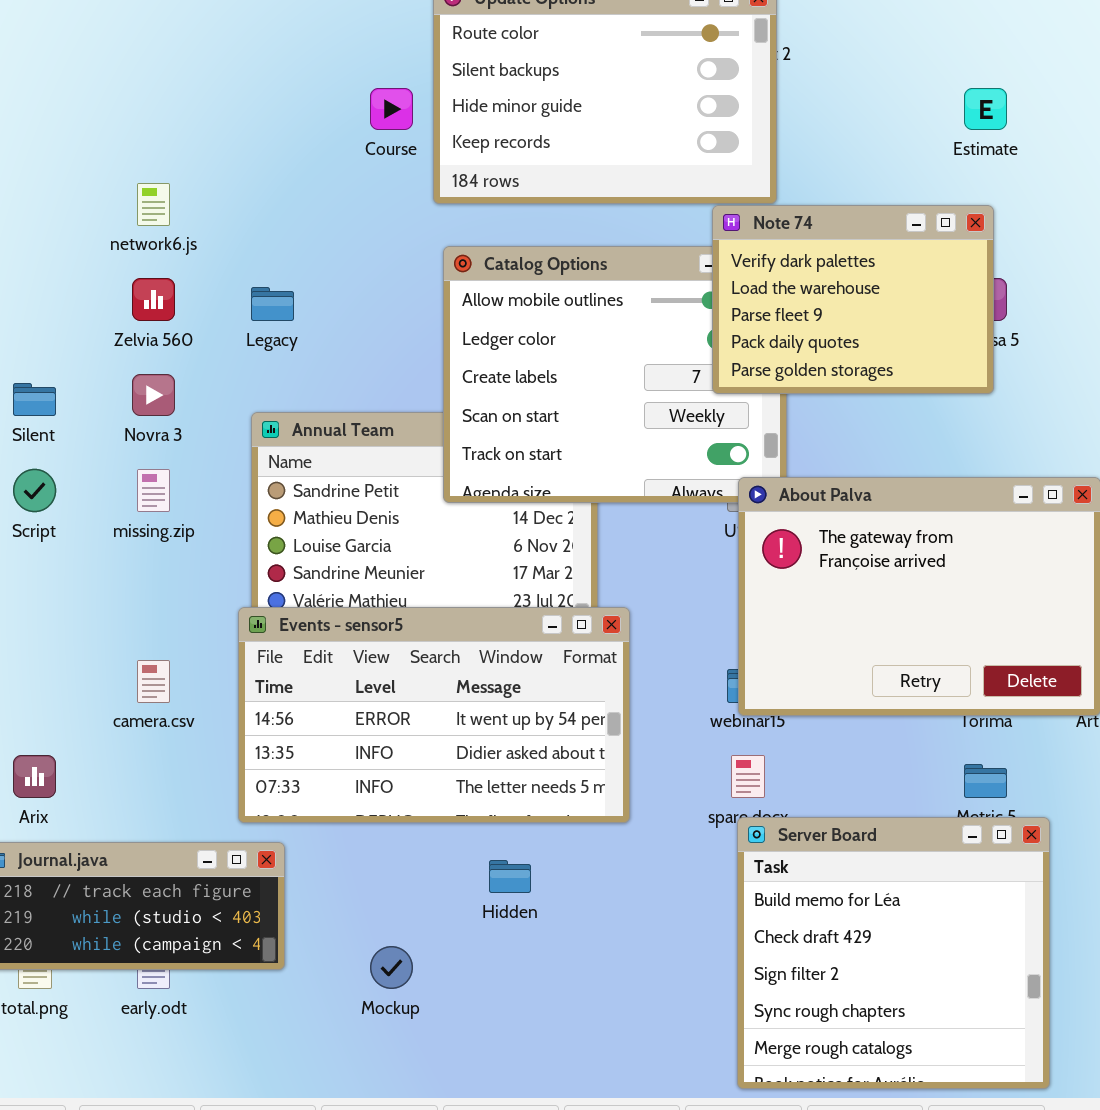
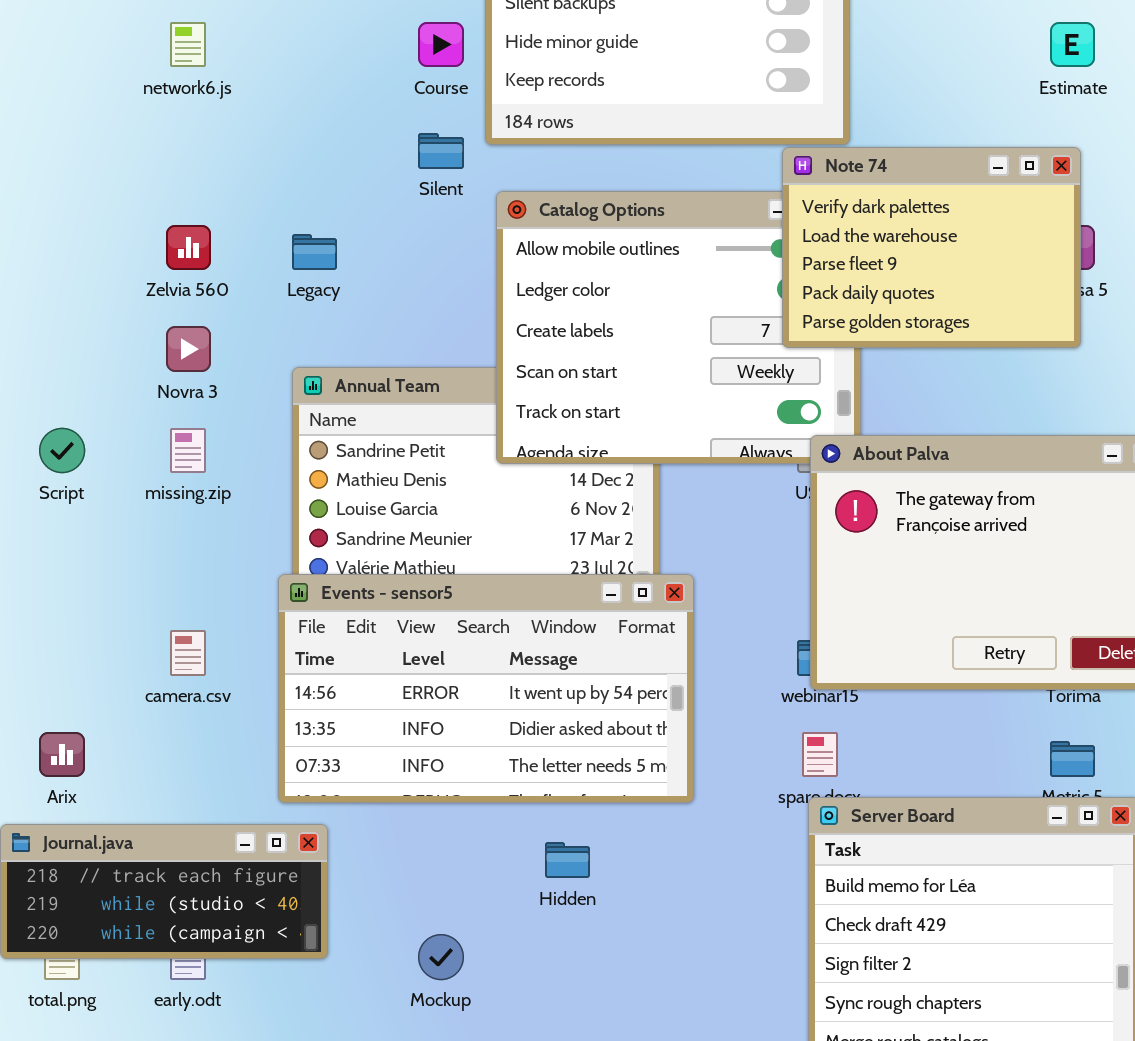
network6.js: [137,183,170,226] -> [170,22,206,67], moved
Silent: [13,383,56,416] -> [418,133,464,169], moved

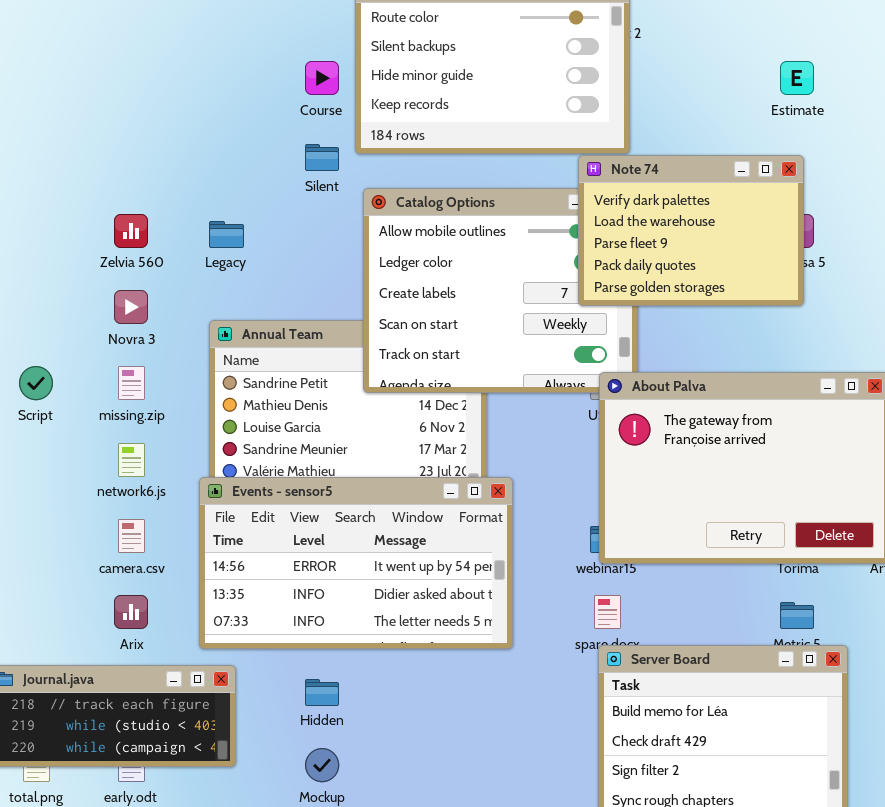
network6.js: [170,22,206,67] -> [118,443,145,477], moved
Arix: [39,732,85,777] -> [114,595,148,629], moved
Hidden: [545,842,590,878] -> [305,679,339,706], moved

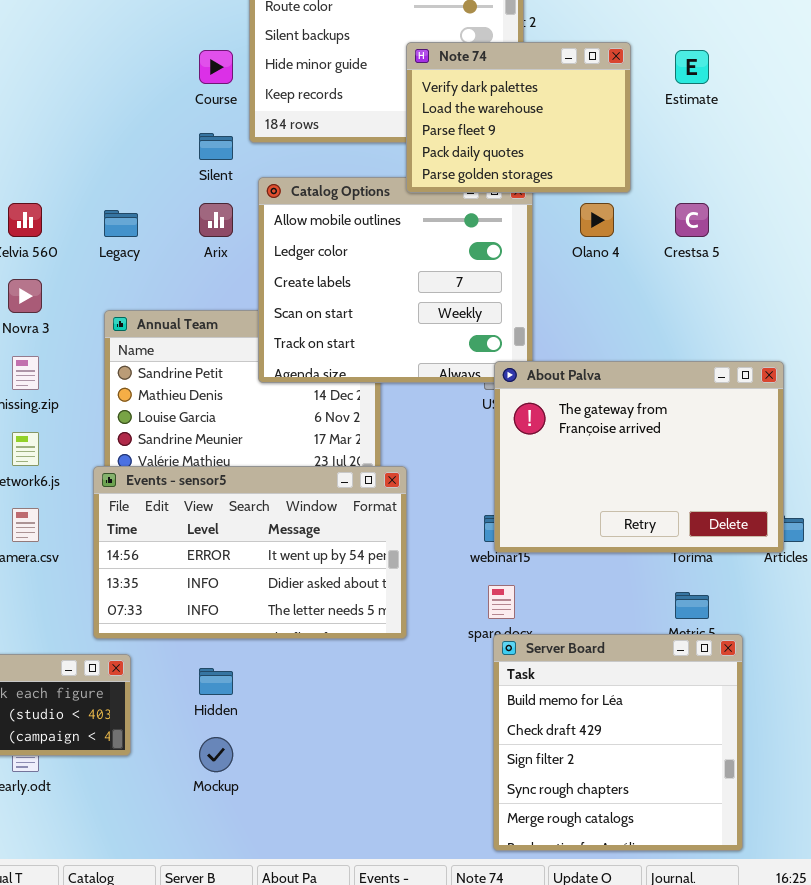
Note 74: [578,155,804,306] -> [406,42,631,193], moved
Arix: [114,595,148,629] -> [199,203,233,237], moved

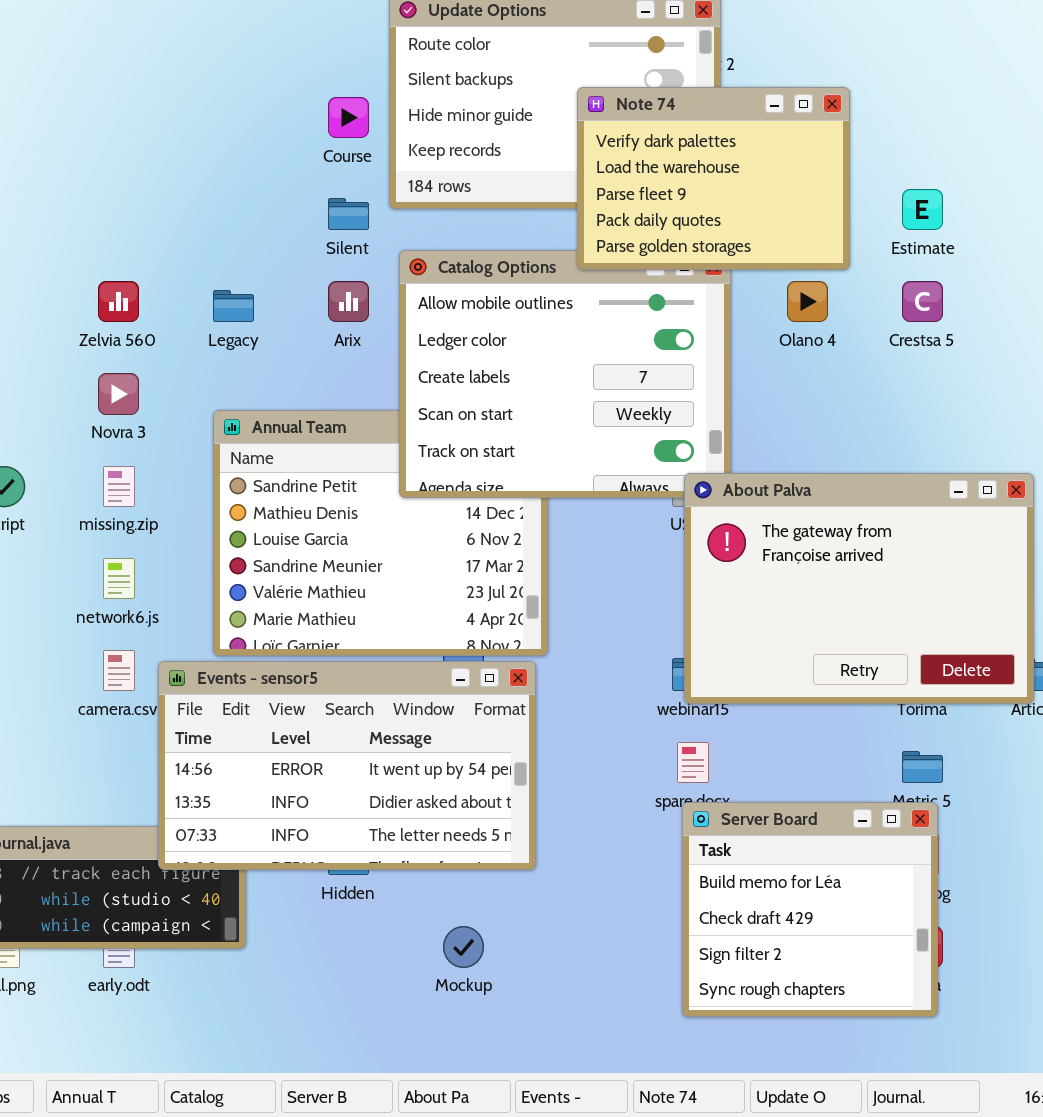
Estimate: [675,50,709,84] -> [902,189,943,230], moved
Events - sensor5: [93,466,407,639] -> [158,661,536,870], moved
Server Board: [493,634,743,851] -> [682,802,938,1017], resized
Mockup: [199,737,233,772] -> [443,926,484,968], moved

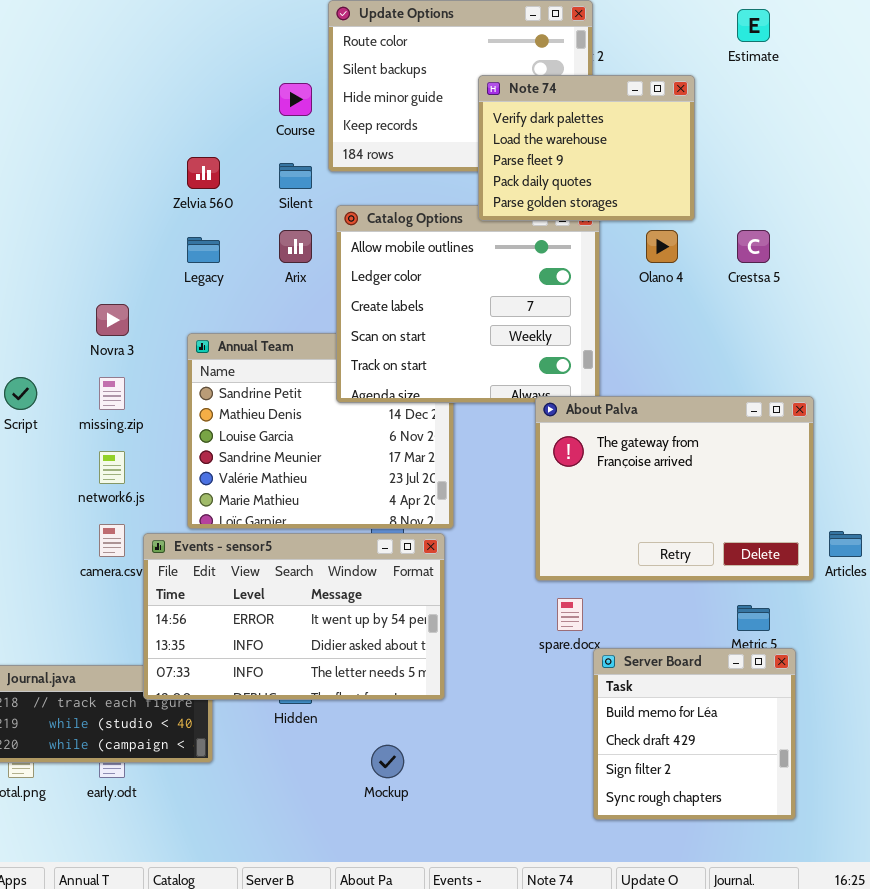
Estimate: [902,189,943,230] -> [737,9,770,42], moved
Zelvia 560: [98,281,139,322] -> [187,157,220,189], moved
About Palva: [684,473,1034,704] -> [535,396,814,581], moved
Server Board: [682,802,938,1017] -> [593,648,796,820], moved

